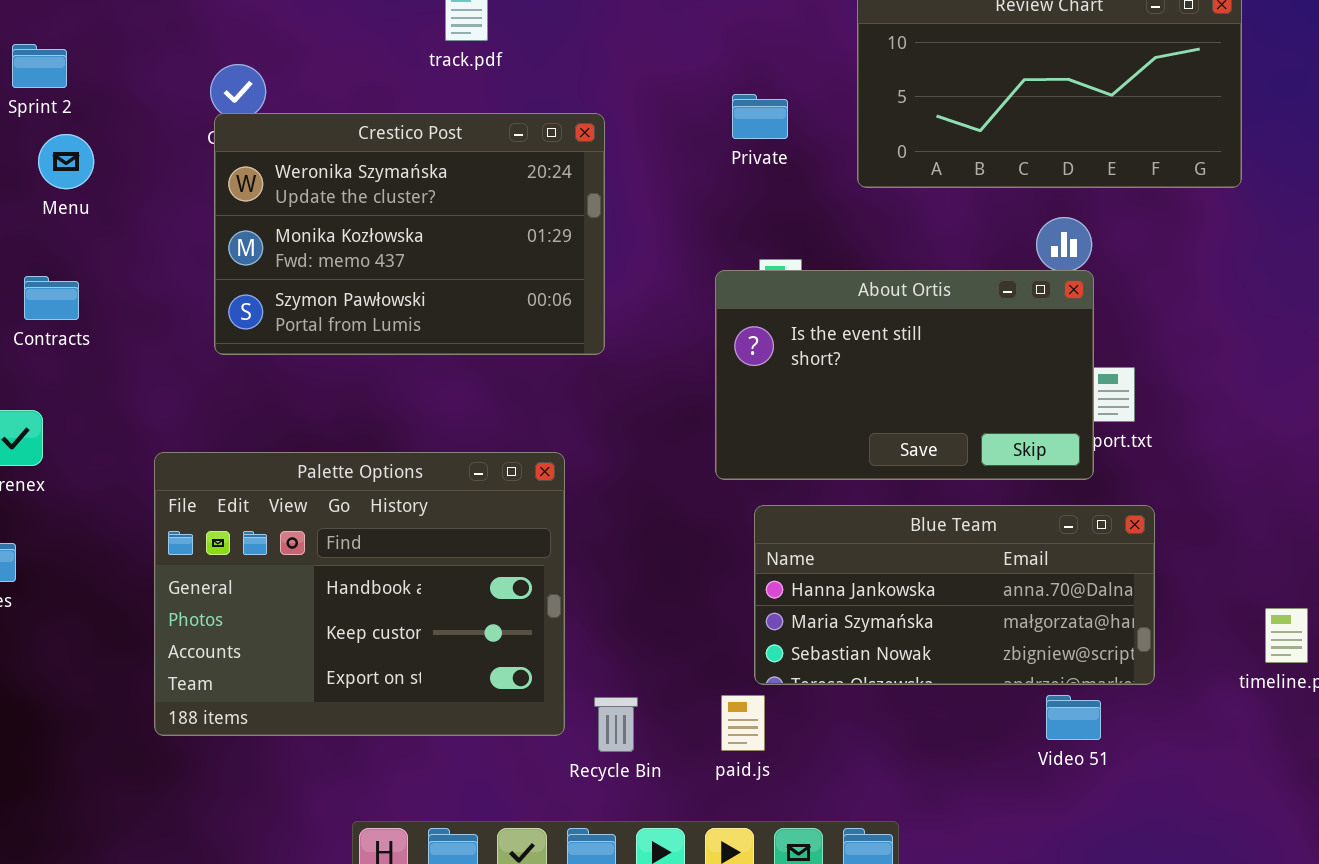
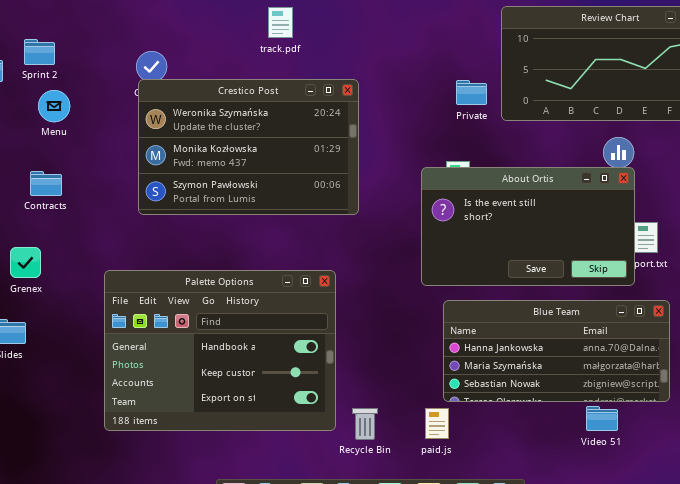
Private: [732,94,788,139] -> [456,80,487,105], moved
Video 51: [1046,695,1101,740] -> [586,406,618,431], moved

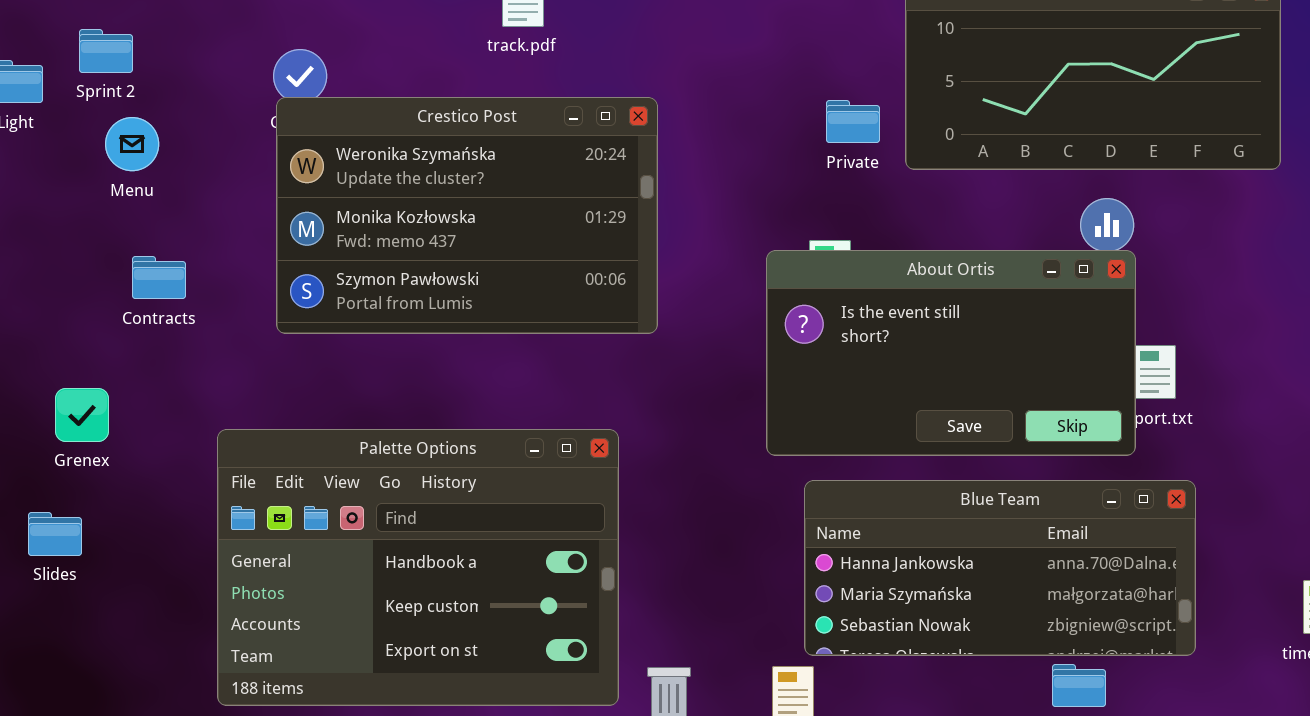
Contracts: [30,171,62,196] -> [132,256,186,299], moved

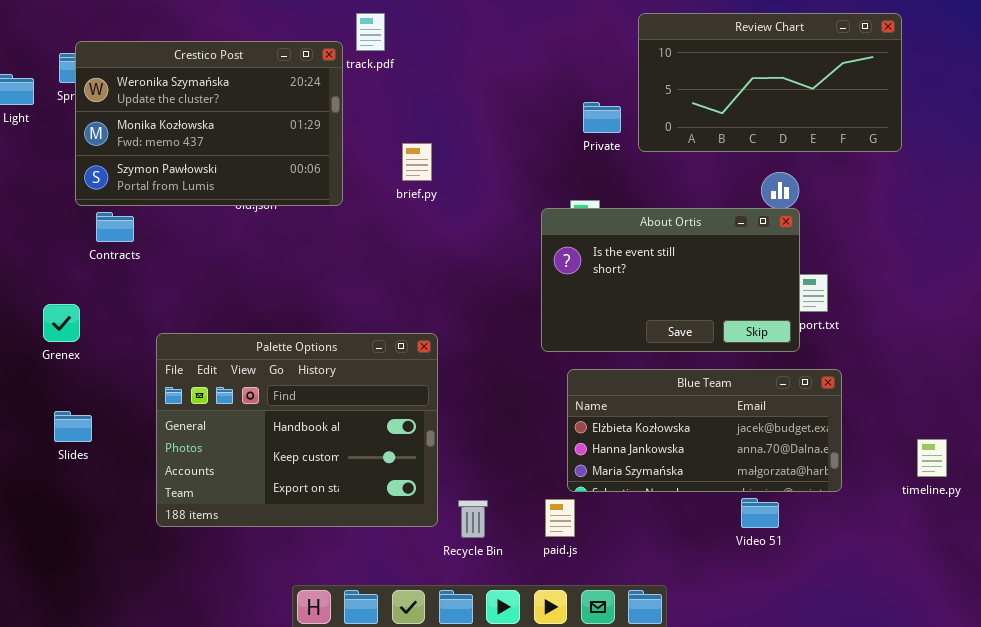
Crestico Post: [276,97,658,334] -> [75,41,343,206], moved
Blue Team: [804,480,1196,656] -> [567,369,842,492], scrolled up 1 row
Slides: [28,512,82,556] -> [54,411,92,442], moved

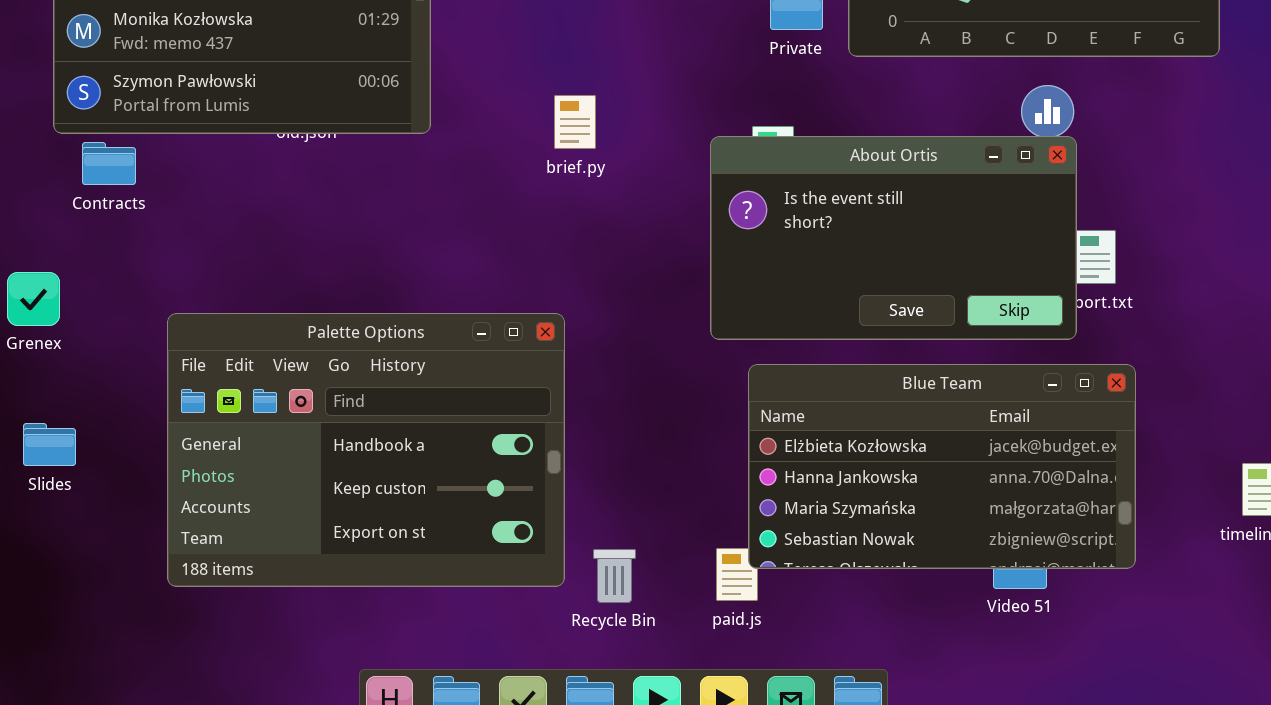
brief.py: [402,143,432,181] -> [554,95,596,149], moved
Blue Team: [567,369,842,492] -> [748,364,1136,569], resized

